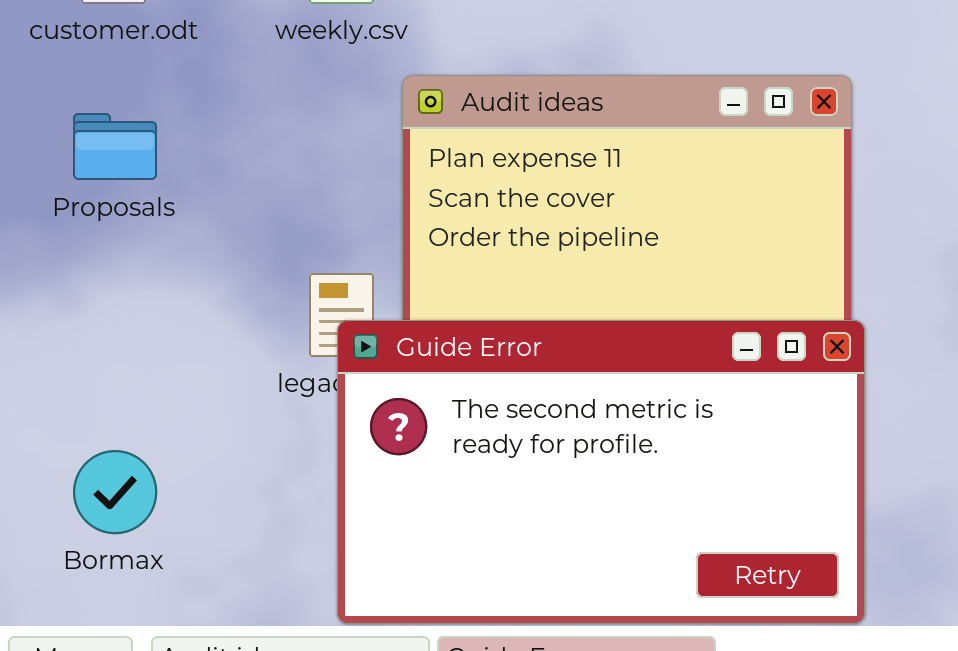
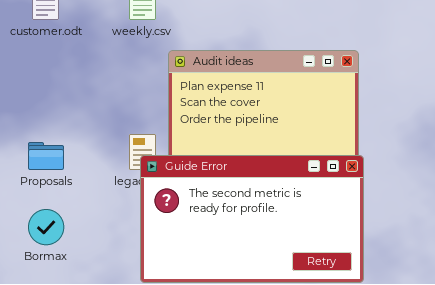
Proposals: [73,113,157,180] -> [28,142,64,170], moved

